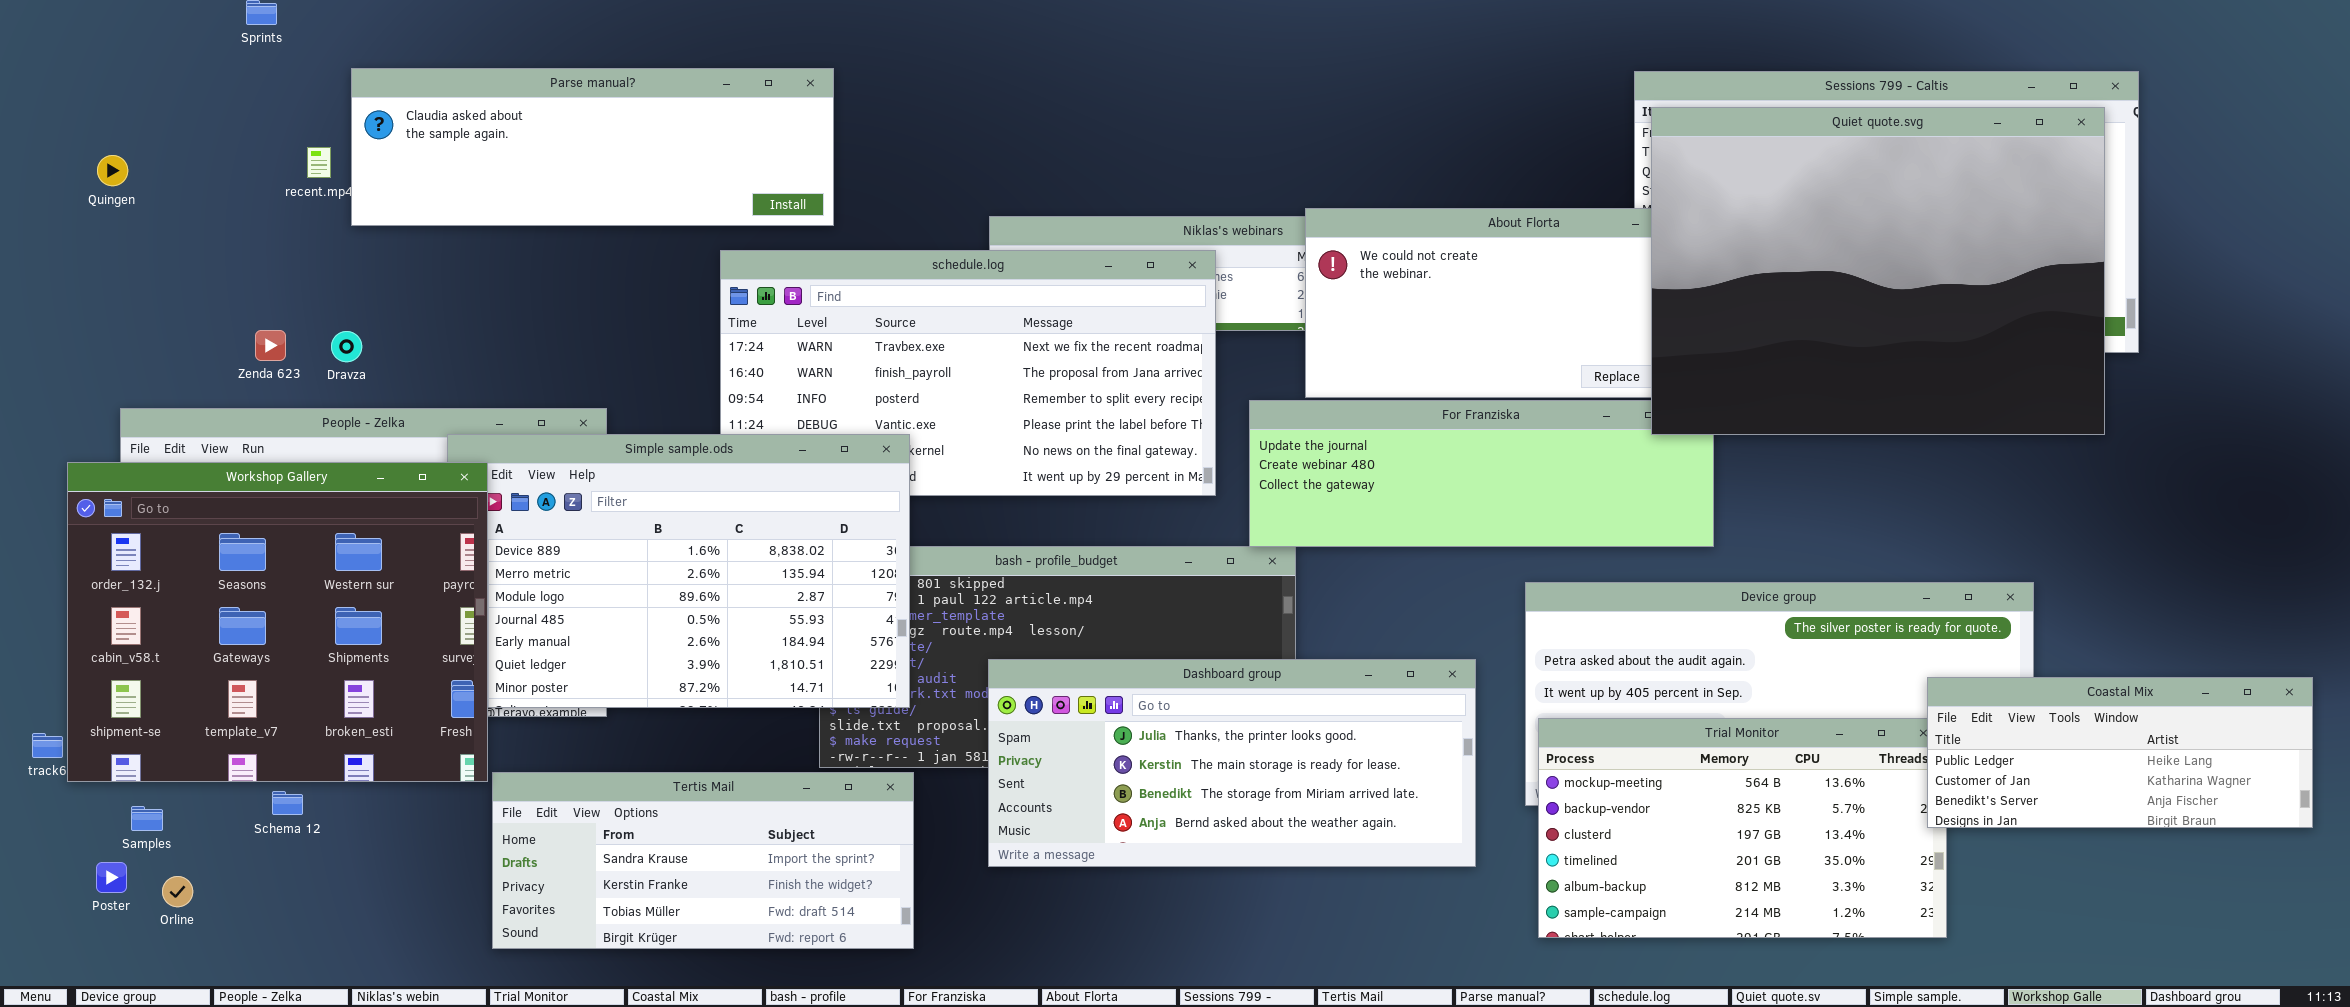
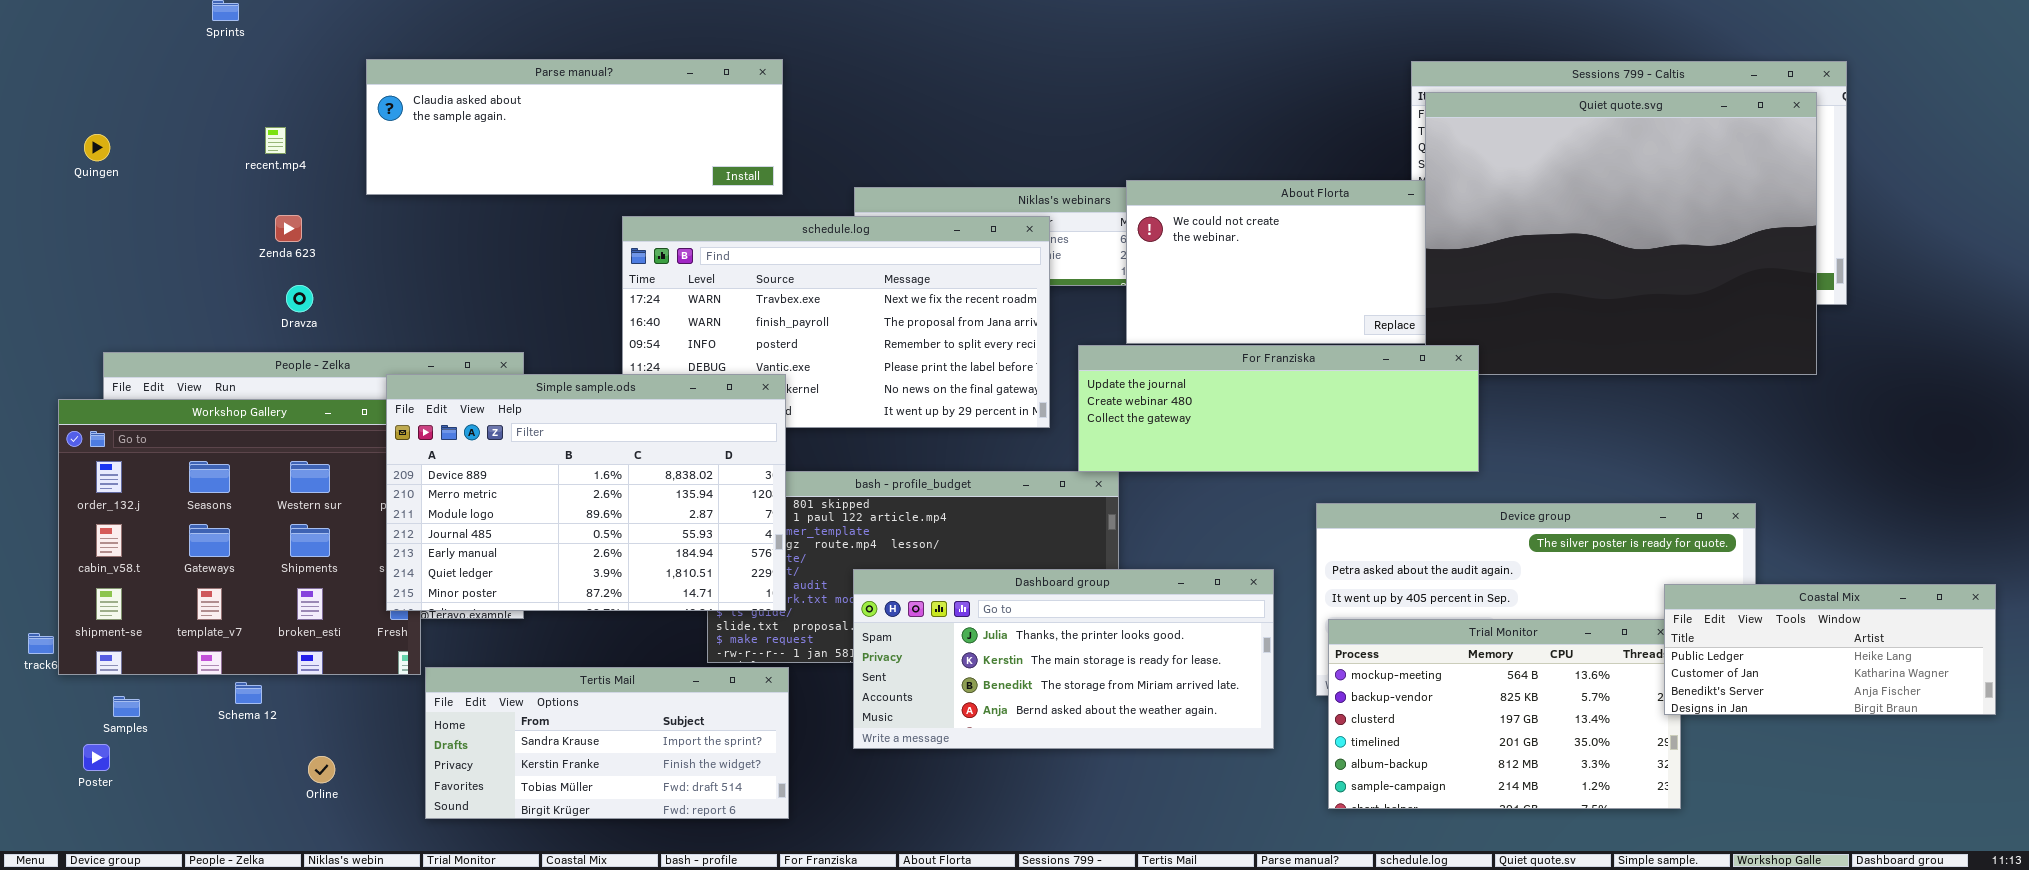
Parse manual?: [351,68,834,226] -> [366,59,783,195], moved
Zenda 623: [255,330,286,361] -> [275,215,302,242], moved
For Franziska: [1249,400,1714,547] -> [1078,345,1479,472], raised
Simple sample.ods: [447,434,910,708] -> [386,374,786,611], raised
Orline: [162,876,193,907] -> [308,756,335,783], moved

